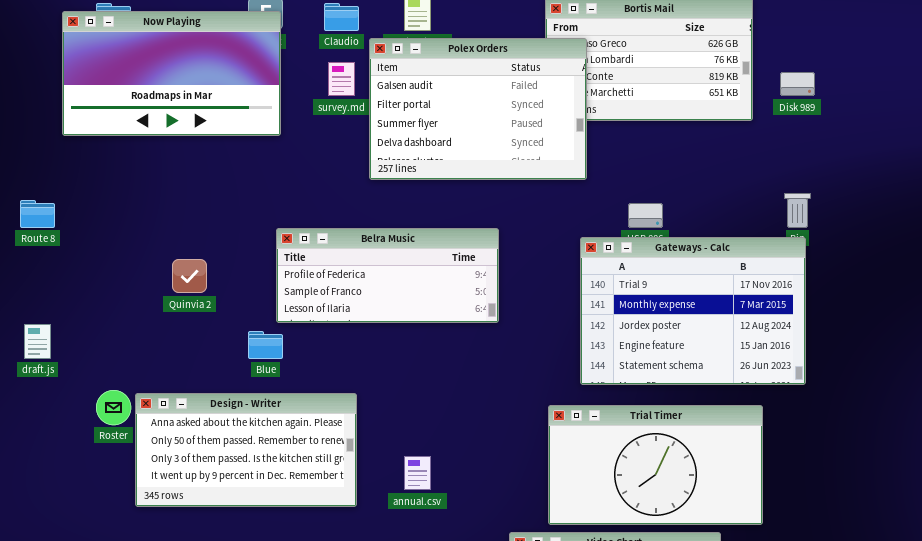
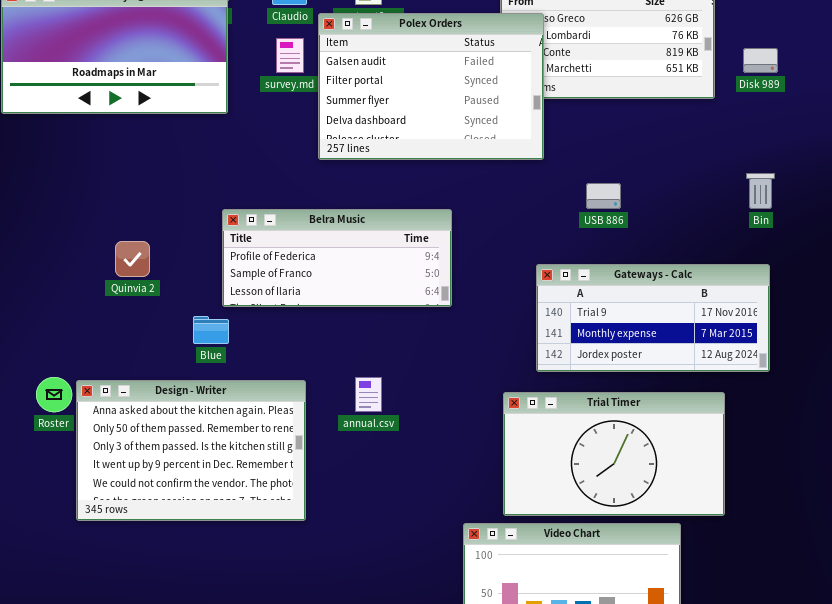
Gateways - Calc: [580,237,806,385] -> [536,264,770,372], resized
Design - Writer: [135,393,357,507] -> [76,380,306,521], resized
annual.csv: [404,456,431,490] -> [355,377,382,412], moved

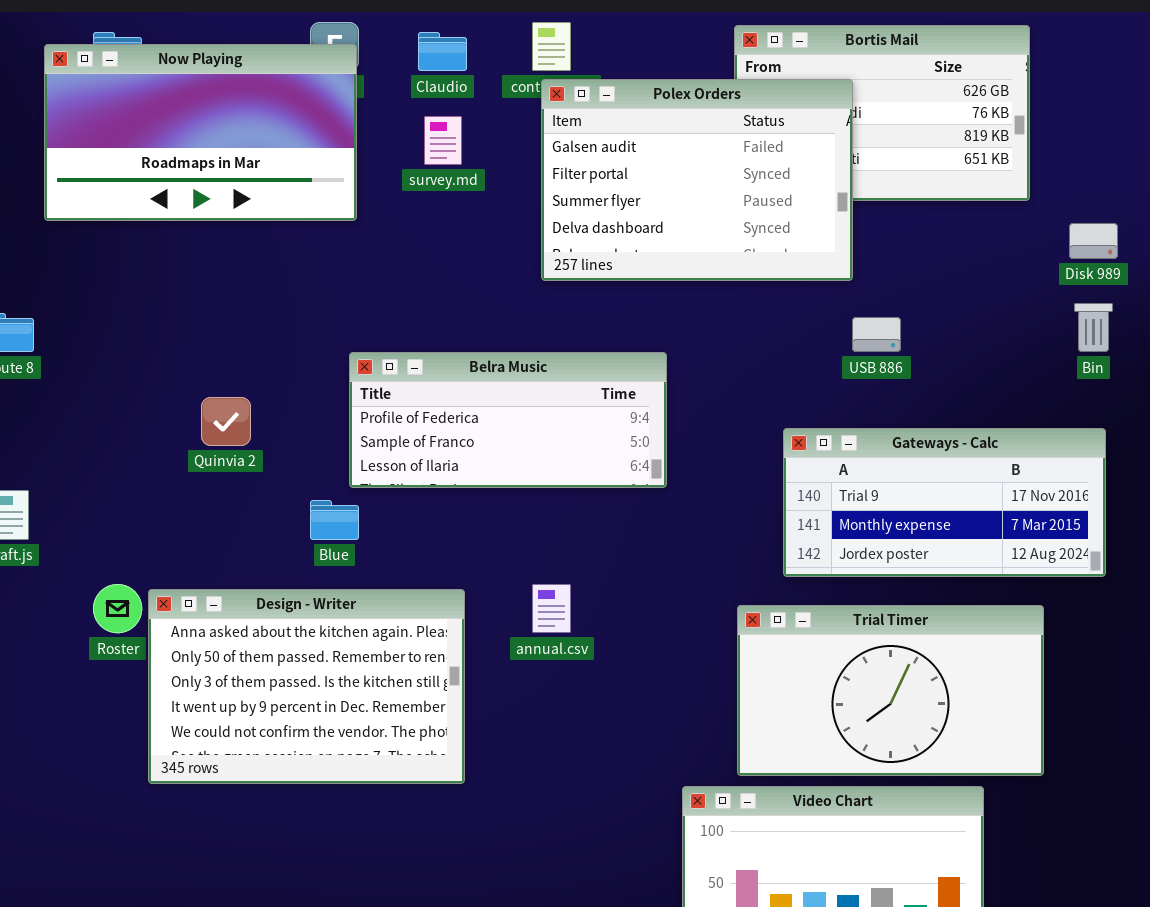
Polex Orders: [318,13,544,160] -> [541,79,853,281], moved
Disk 989: [743,48,778,73] -> [1069,223,1118,259], moved

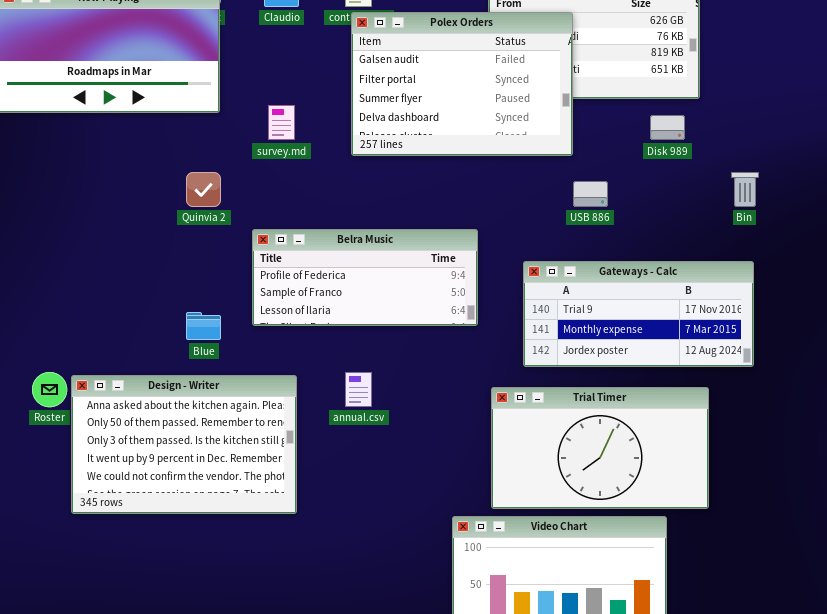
survey.md: [424,116,462,165] -> [268,105,295,140], moved
Disk 989: [1069,223,1118,259] -> [650,115,685,140], moved
Belra Music: [349,352,667,488] -> [252,229,478,326], moved
Quinvia 2: [201,397,251,446] -> [186,172,221,207], moved

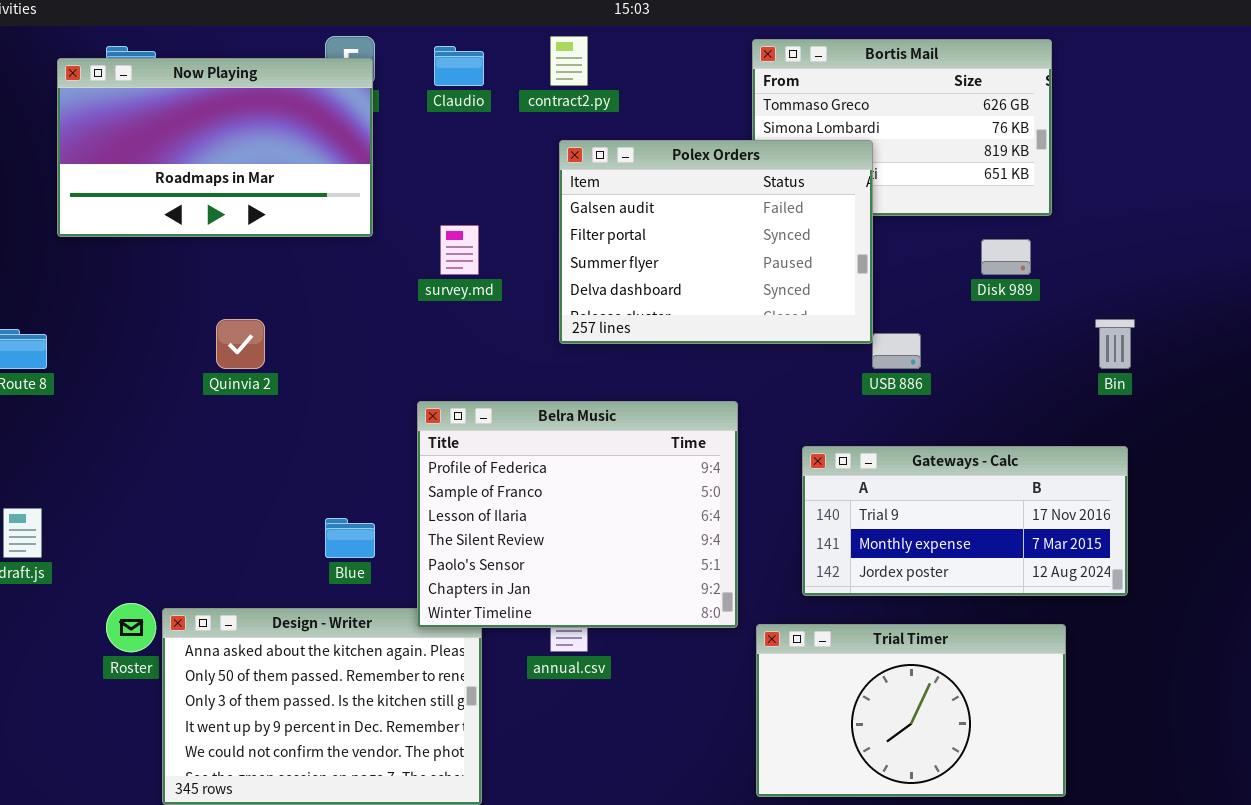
Polex Orders: [351,12,573,156] -> [559,140,873,344], moved
Quinvia 2: [186,172,221,207] -> [216,319,265,369], moved
Belra Music: [252,229,478,326] -> [417,401,738,628], resized

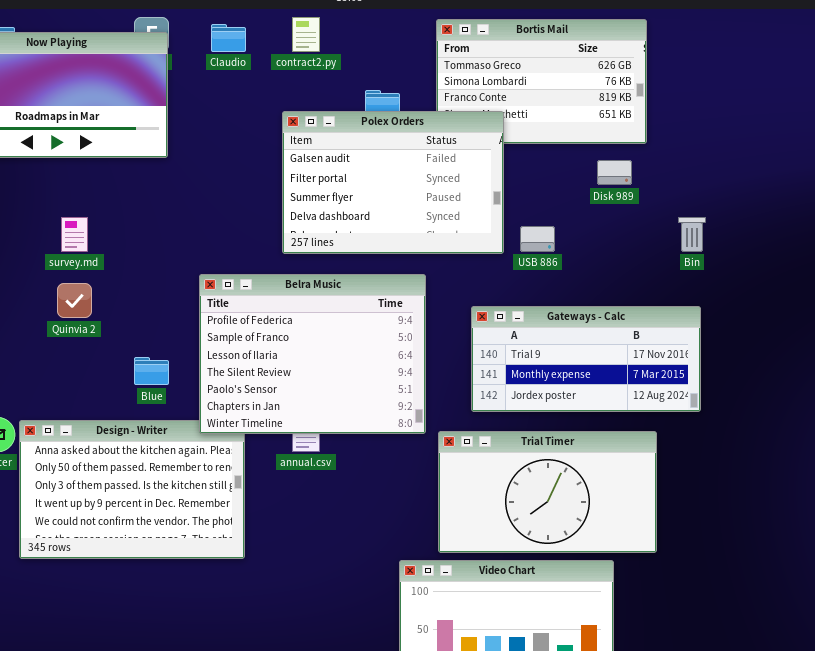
Polex Orders: [559,140,873,344] -> [282,111,504,254], moved
survey.md: [440,225,479,275] -> [61,217,88,252], moved
Quinvia 2: [216,319,265,369] -> [57,283,92,318], moved

